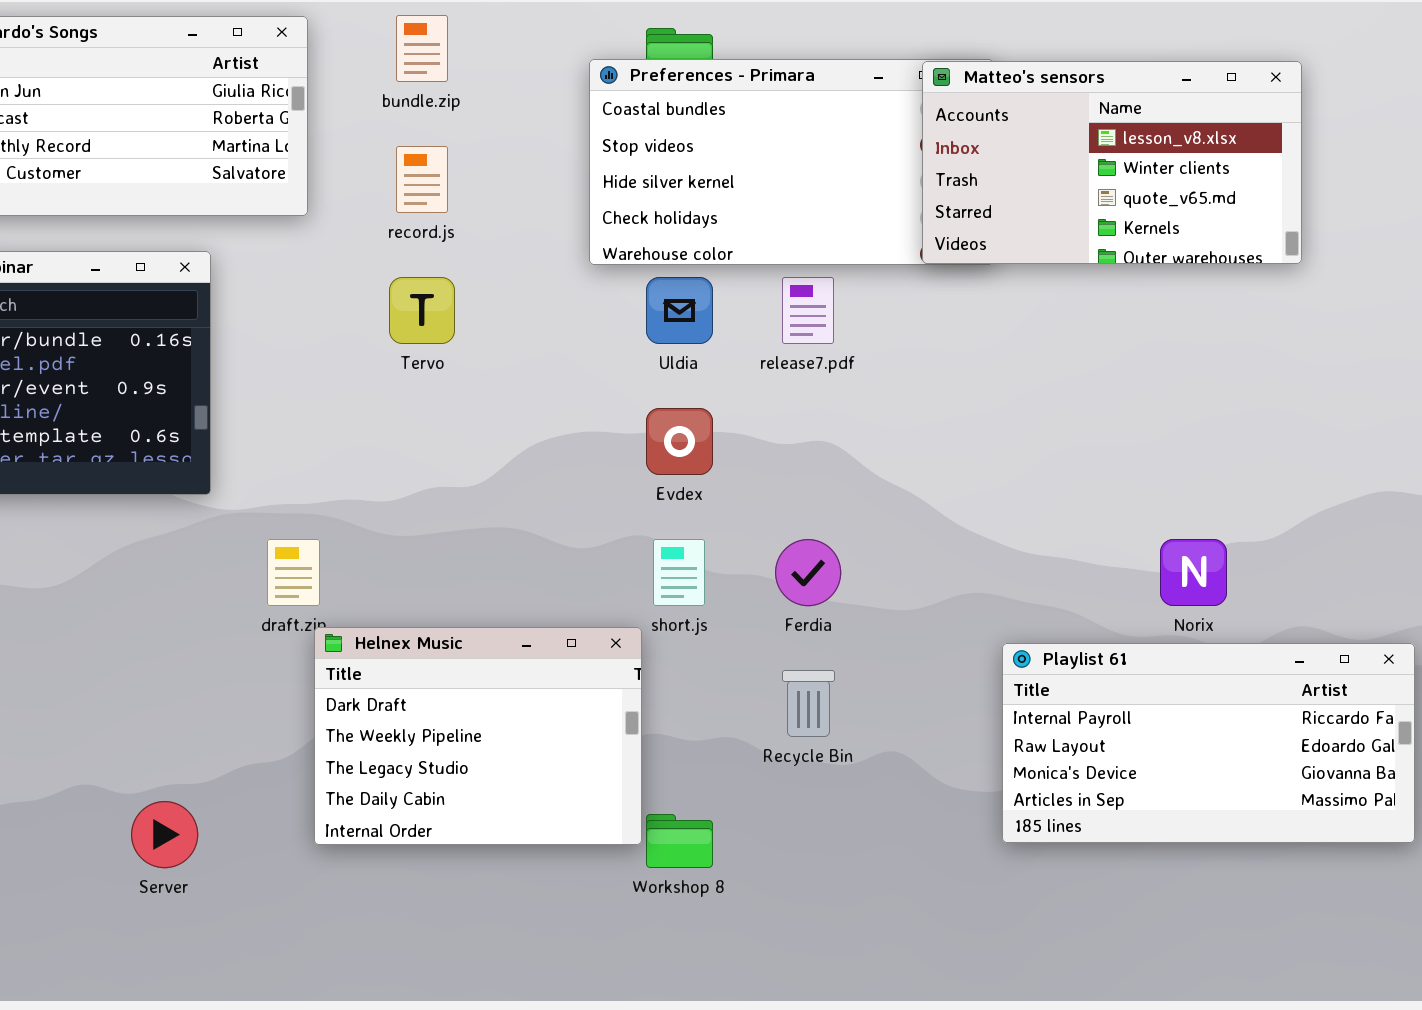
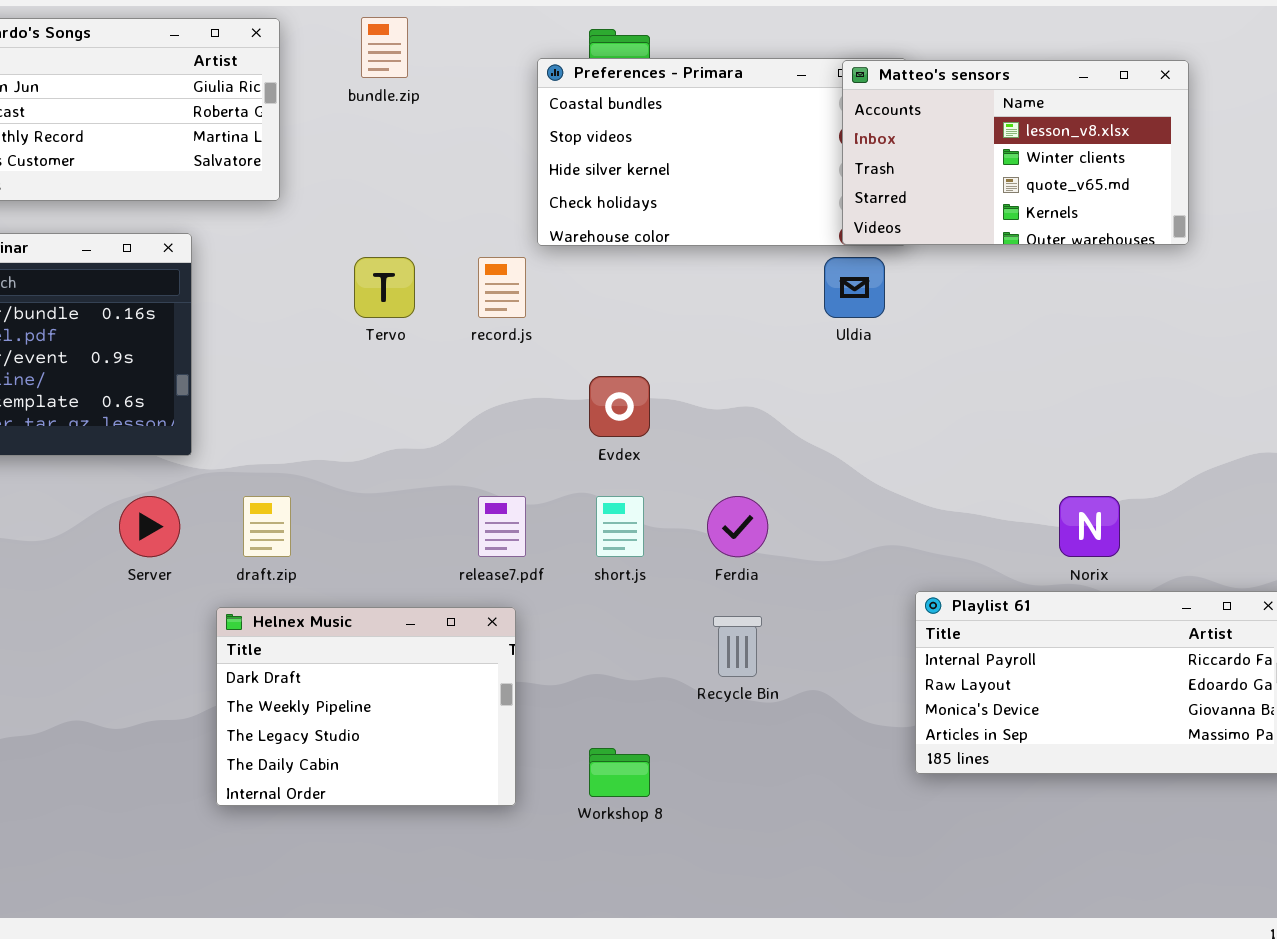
record.js: [396,146,448,213] -> [478,257,526,318], moved
Uldia: [646,277,713,344] -> [824,257,885,318], moved
release7.pdf: [782,277,834,344] -> [478,496,526,557], moved
Helnex Music: [314,627,642,845] -> [216,607,516,806], moved
Server: [131,801,198,868] -> [119,496,180,557], moved

